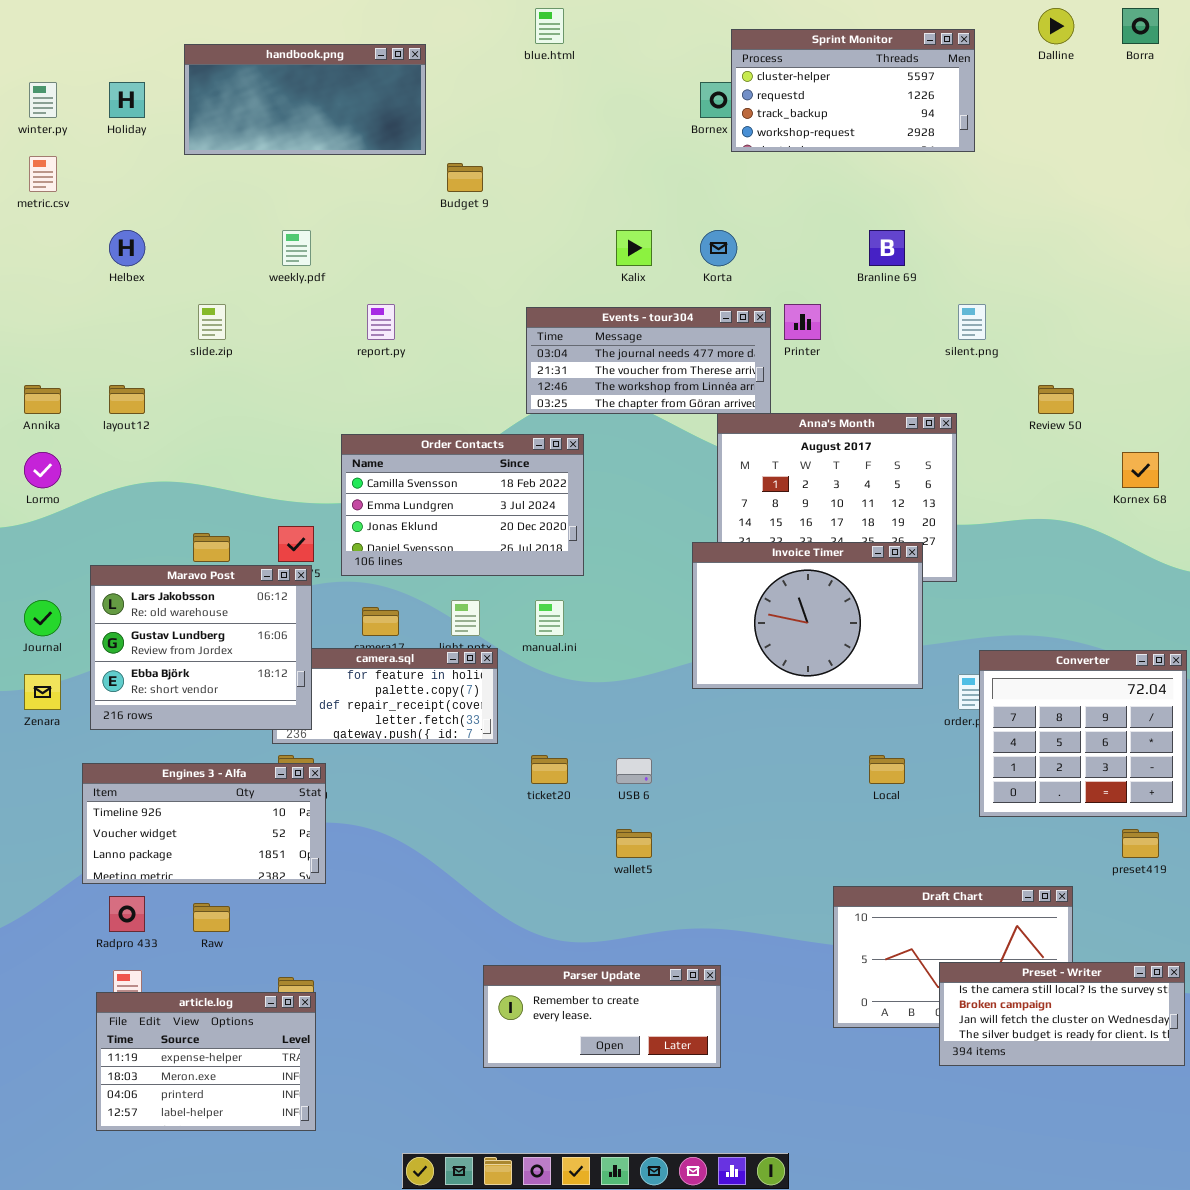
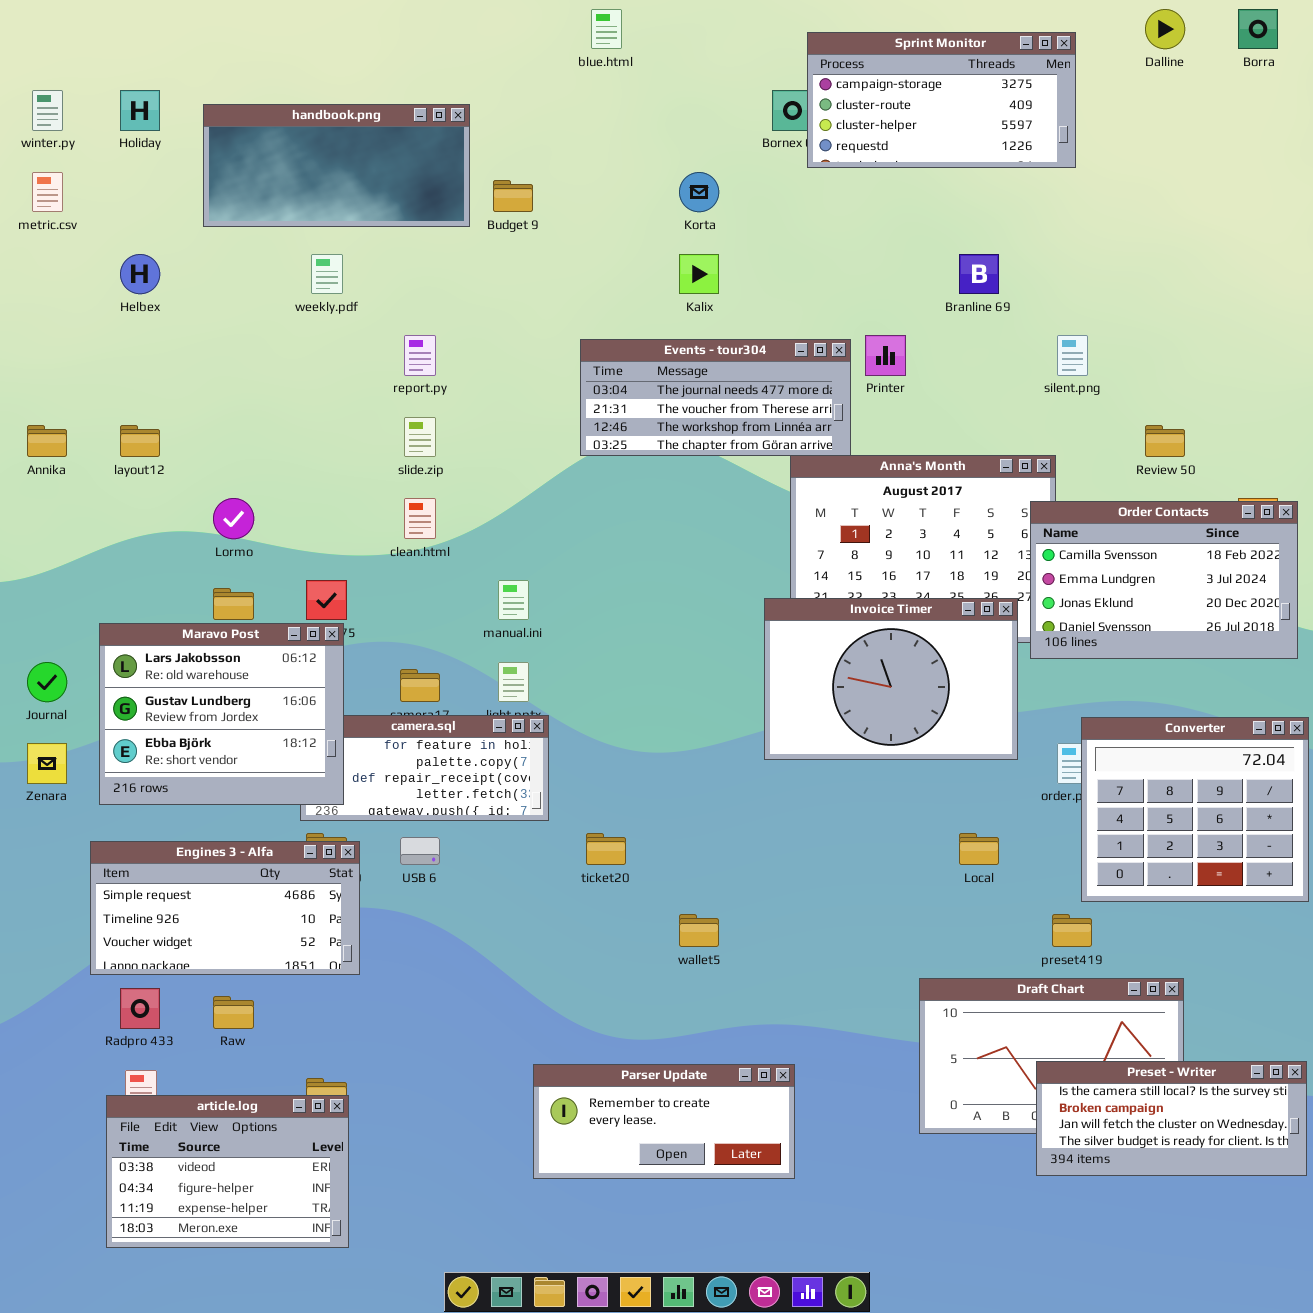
Sprint Monitor: [731,29,975,152] -> [807,32,1076,168], scrolled up 2 rows
handbook.png: [184,44,426,155] -> [203,104,470,227], moved
Korta: [700,230,737,266] -> [679,172,719,212], moved
slide.zip: [198,304,226,340] -> [404,417,436,457], moved
Order Contacts: [341,434,584,576] -> [1030,501,1298,659], moved
Lormo: [24,452,61,488] -> [213,498,254,539], moved
manual.ini: [535,600,564,636] -> [498,580,529,620], moved
USB 6: [616,758,652,784] -> [400,837,440,865], moved
Engines 3 - Alfa: [82,763,326,884] -> [90,841,360,975], scrolled up 1 row
preset419: [1122,829,1159,858] -> [1052,914,1092,947], moved
article.log: [96,992,316,1131] -> [106,1095,349,1248], scrolled up 2 rows

